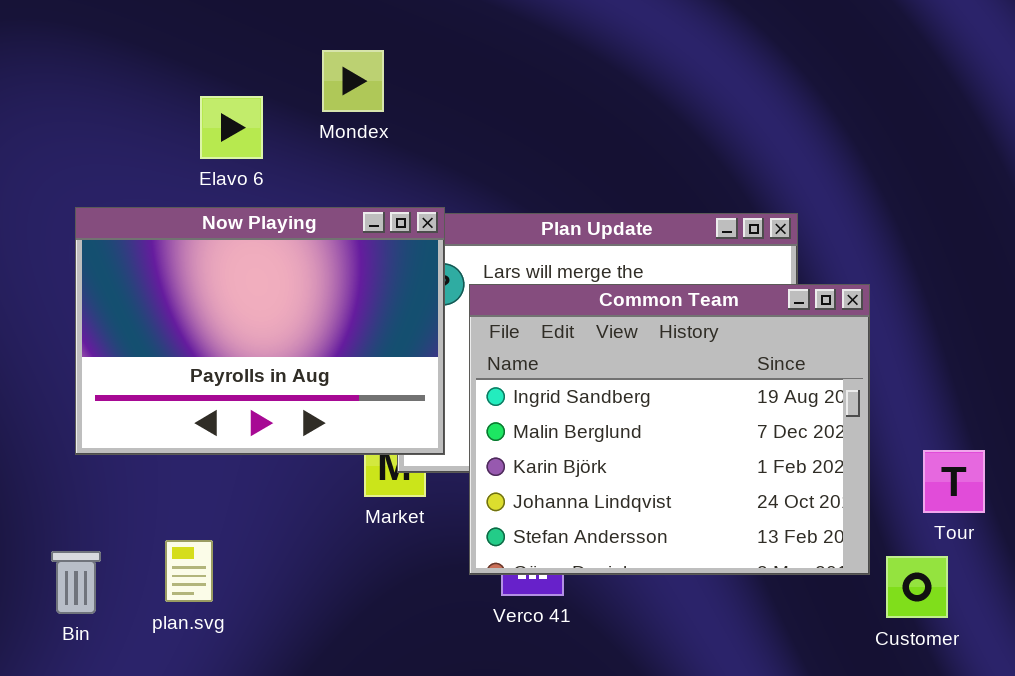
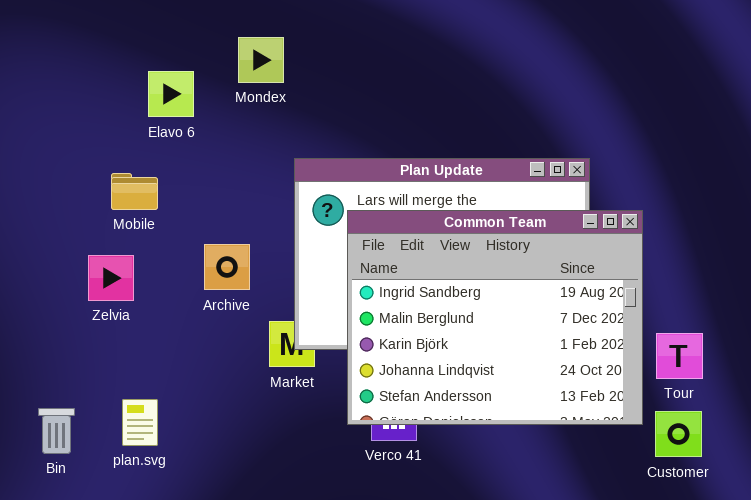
Now Playing: [75,207,445,455] -> none, closed
Tour: [923,450,985,513] -> [656,333,703,379], moved

